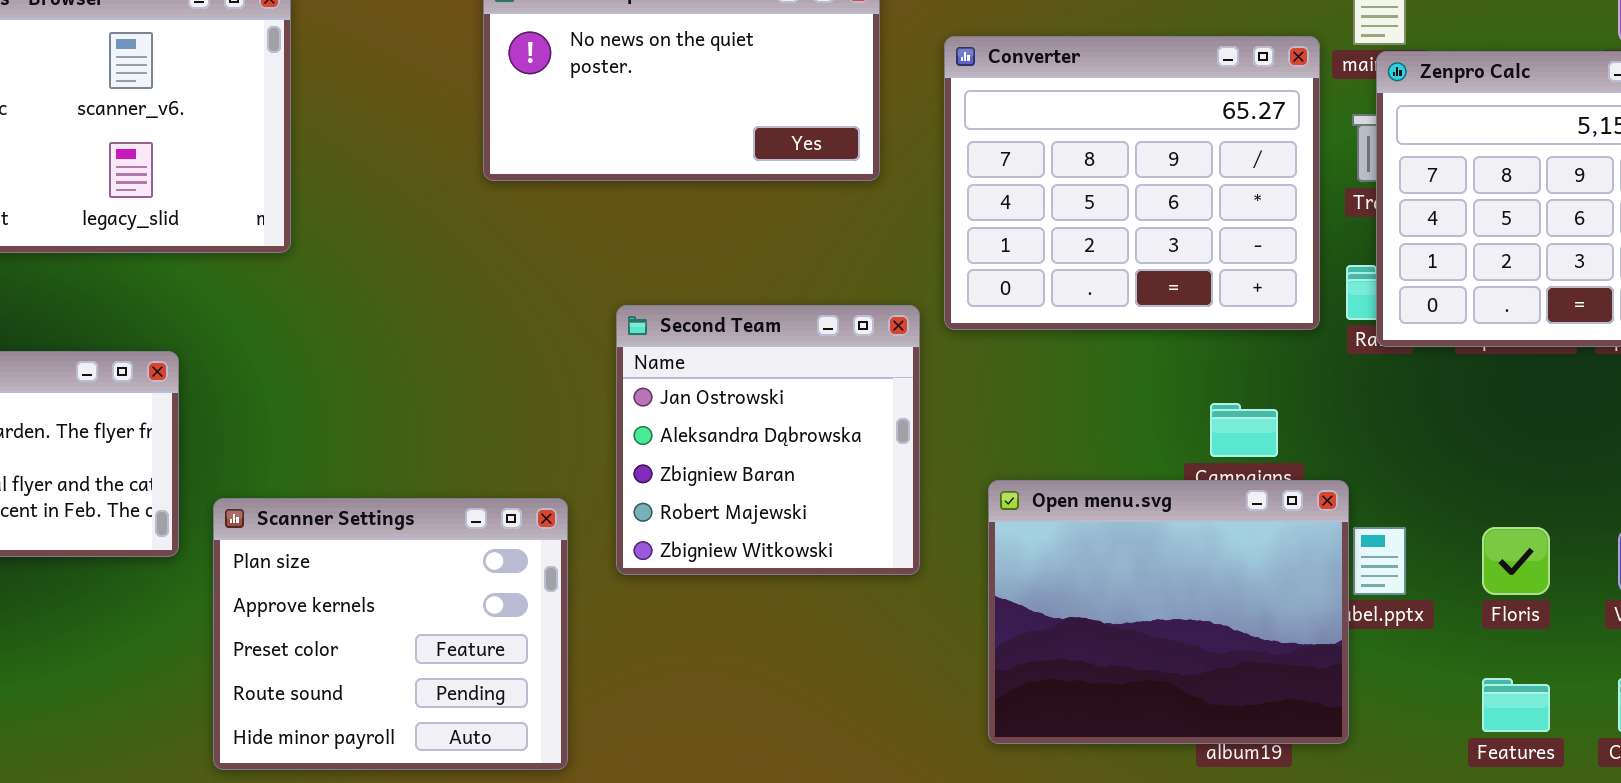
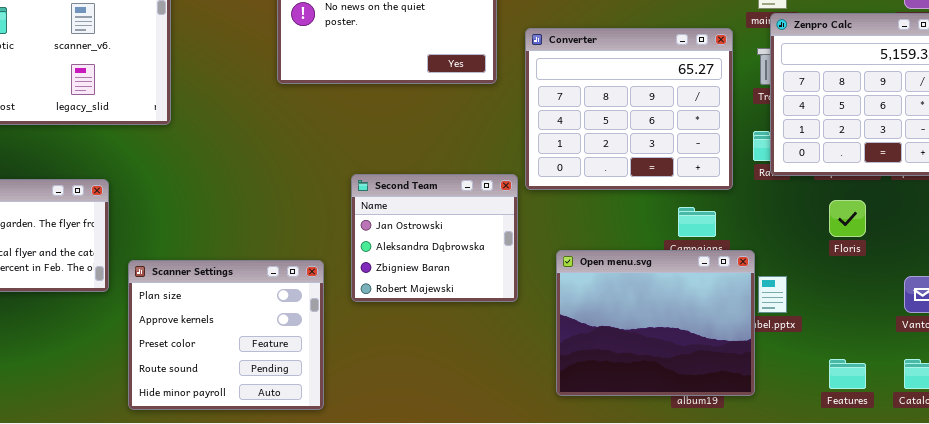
Converter: [944,36,1320,330] -> [525,28,733,190], moved
Second Team: [616,305,920,575] -> [351,174,518,302], resized
Floris: [1482,527,1550,595] -> [829,200,866,237], moved

